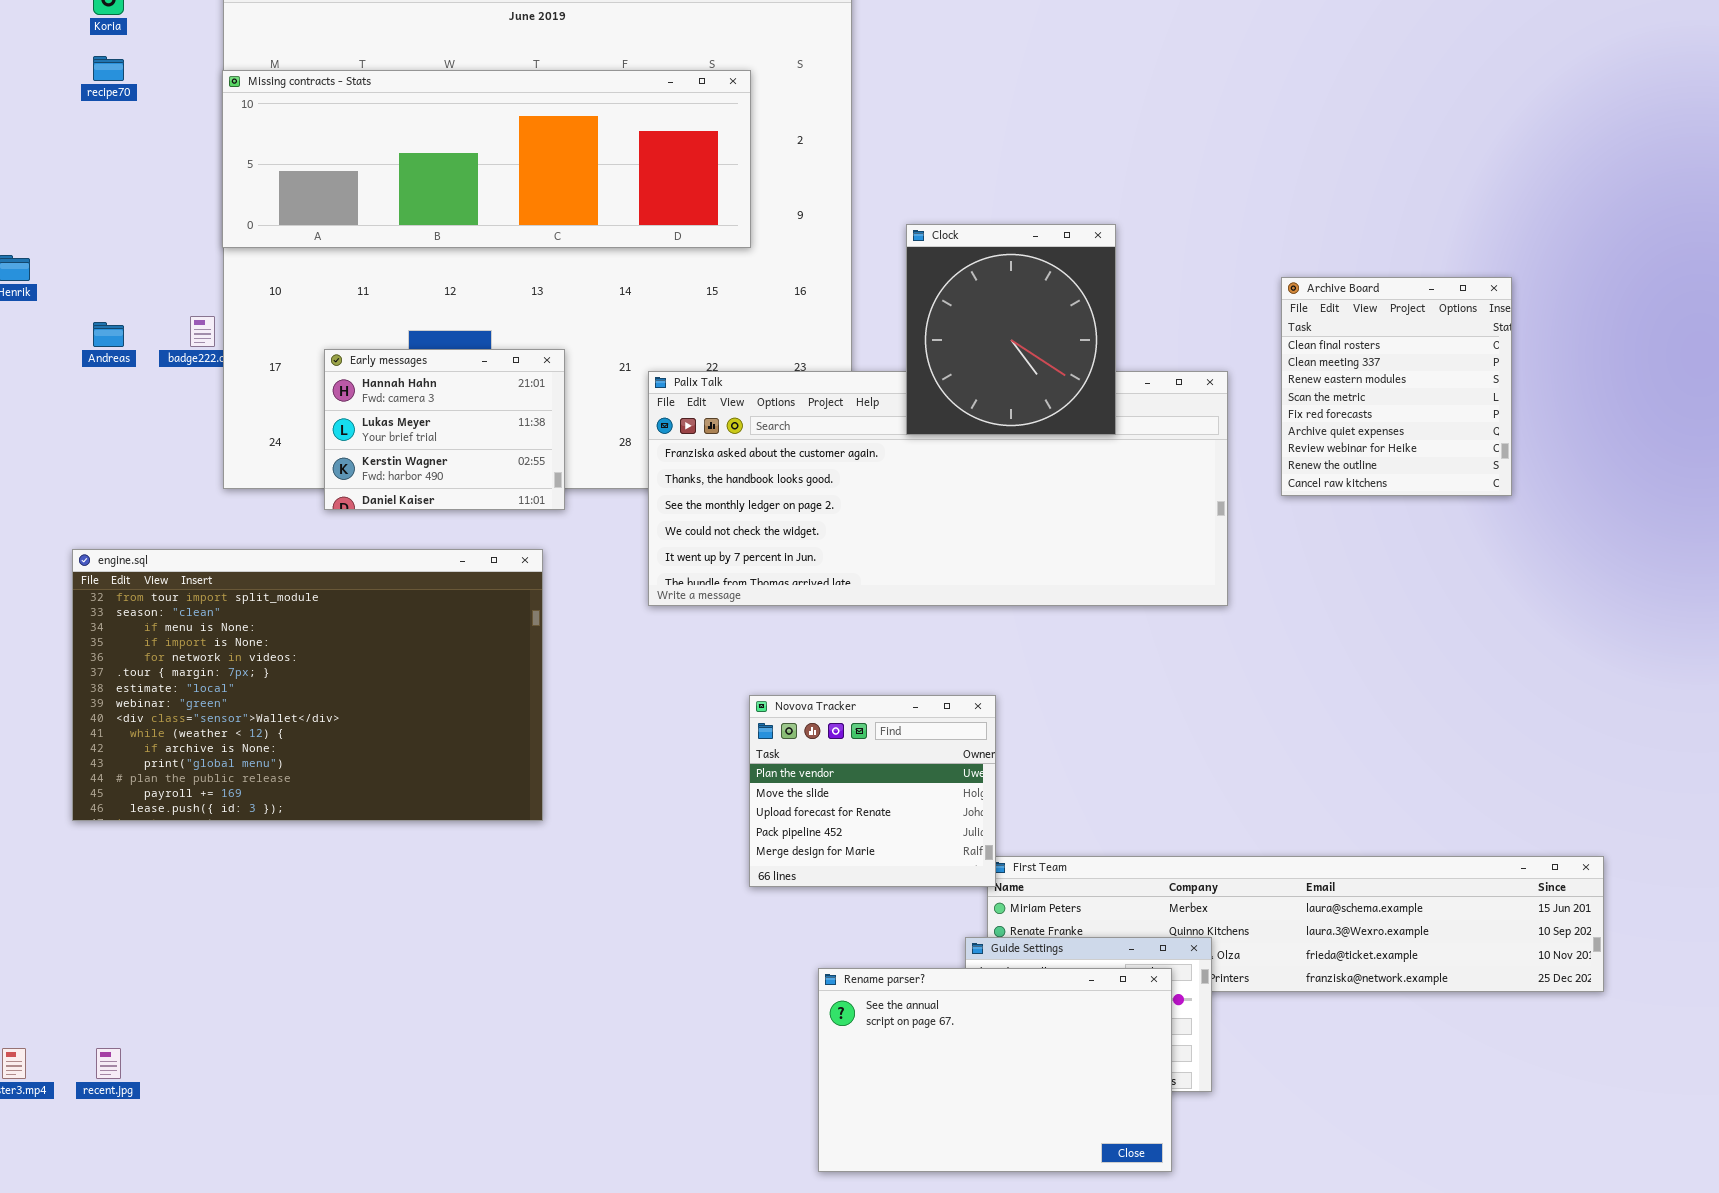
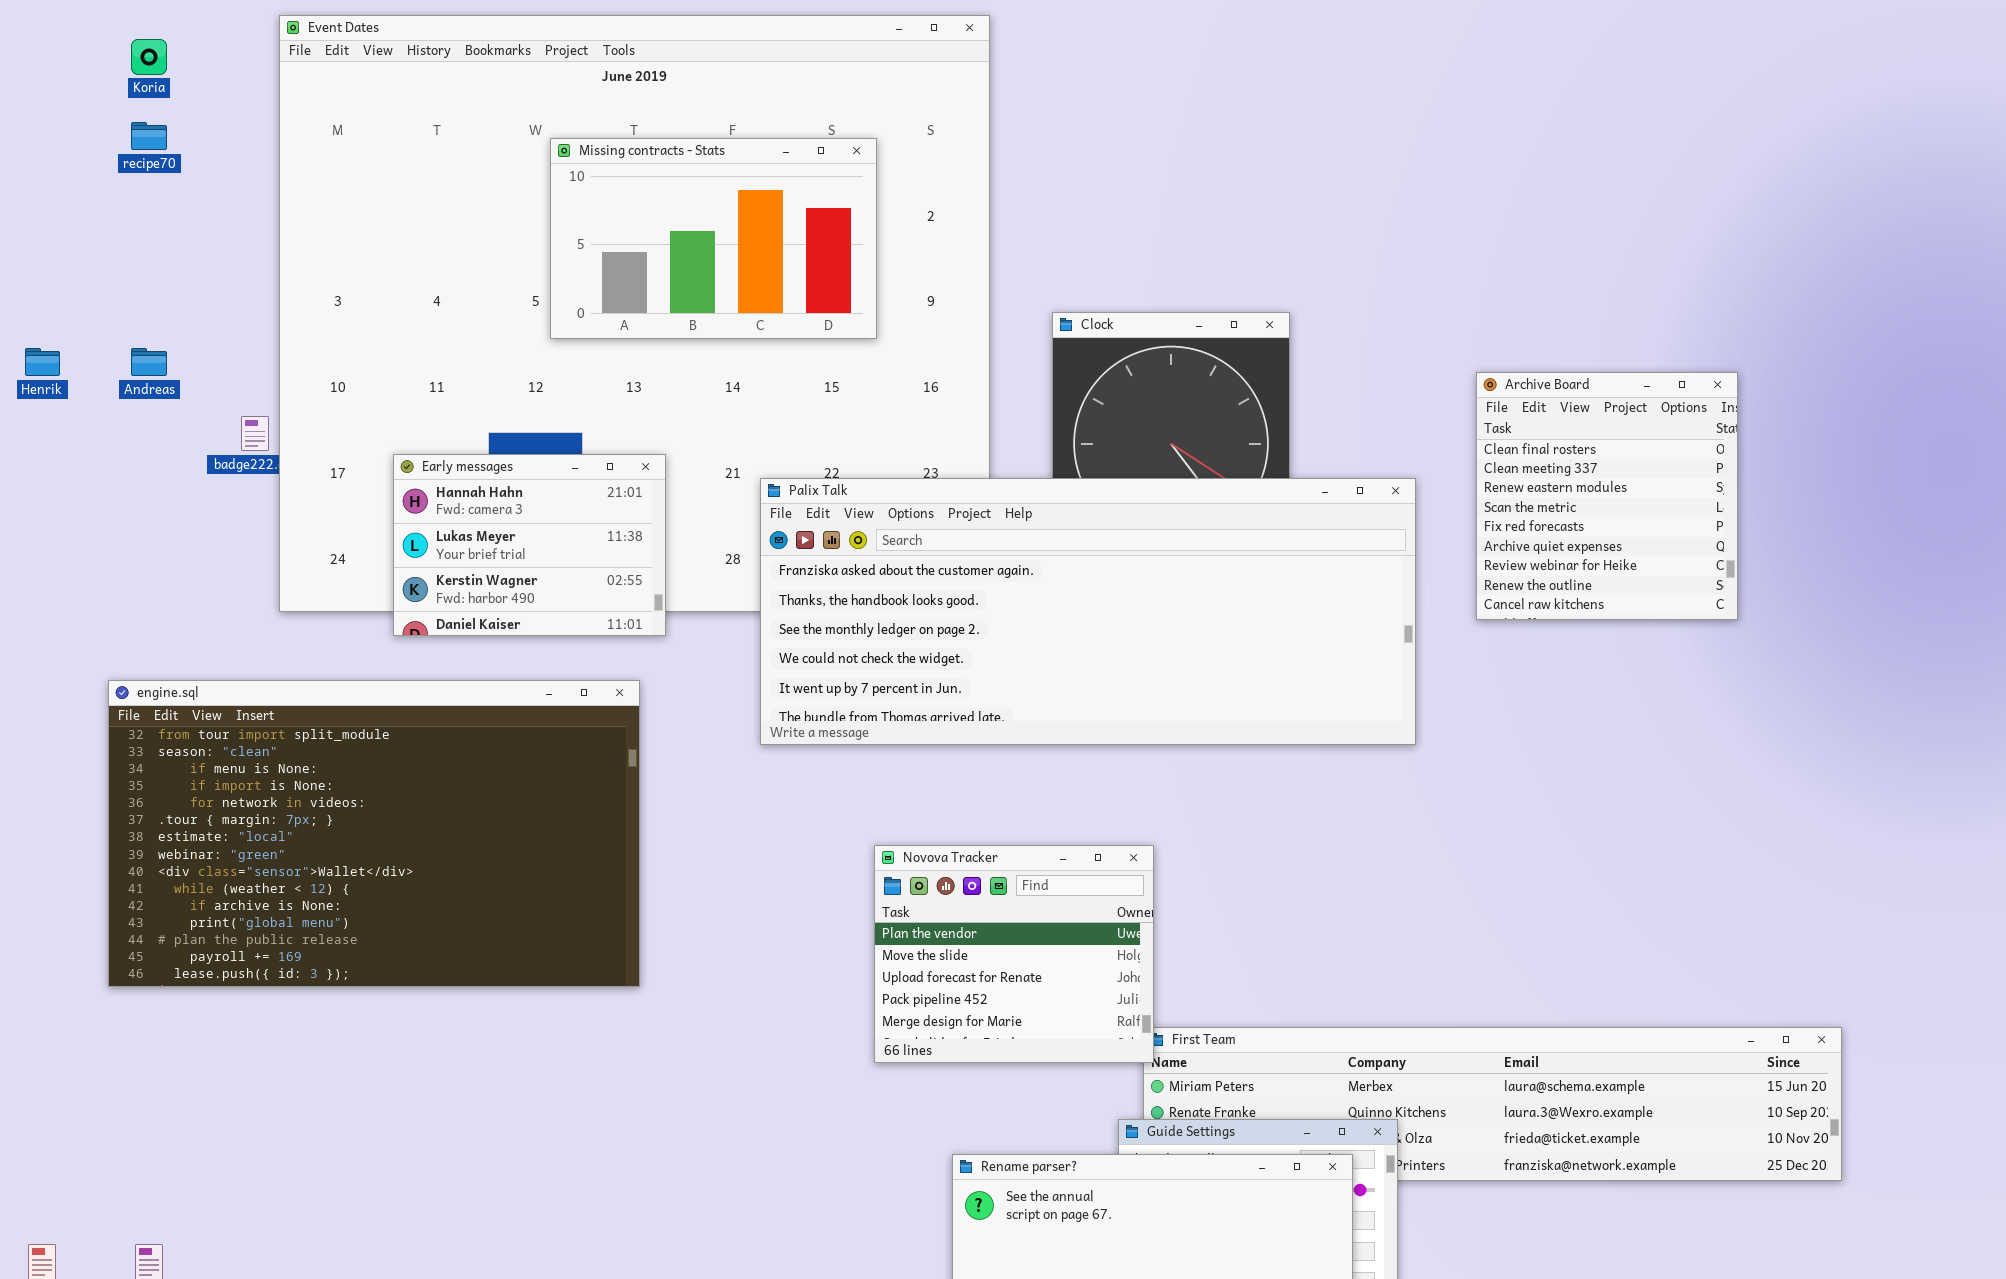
Missing contracts - Stats: [222,70,751,248] -> [550,138,877,339], resized
Andreas: [93,322,124,347] -> [131,348,167,376], moved
Palix Talk: [648,371,1228,606] -> [760,478,1416,745], raised

